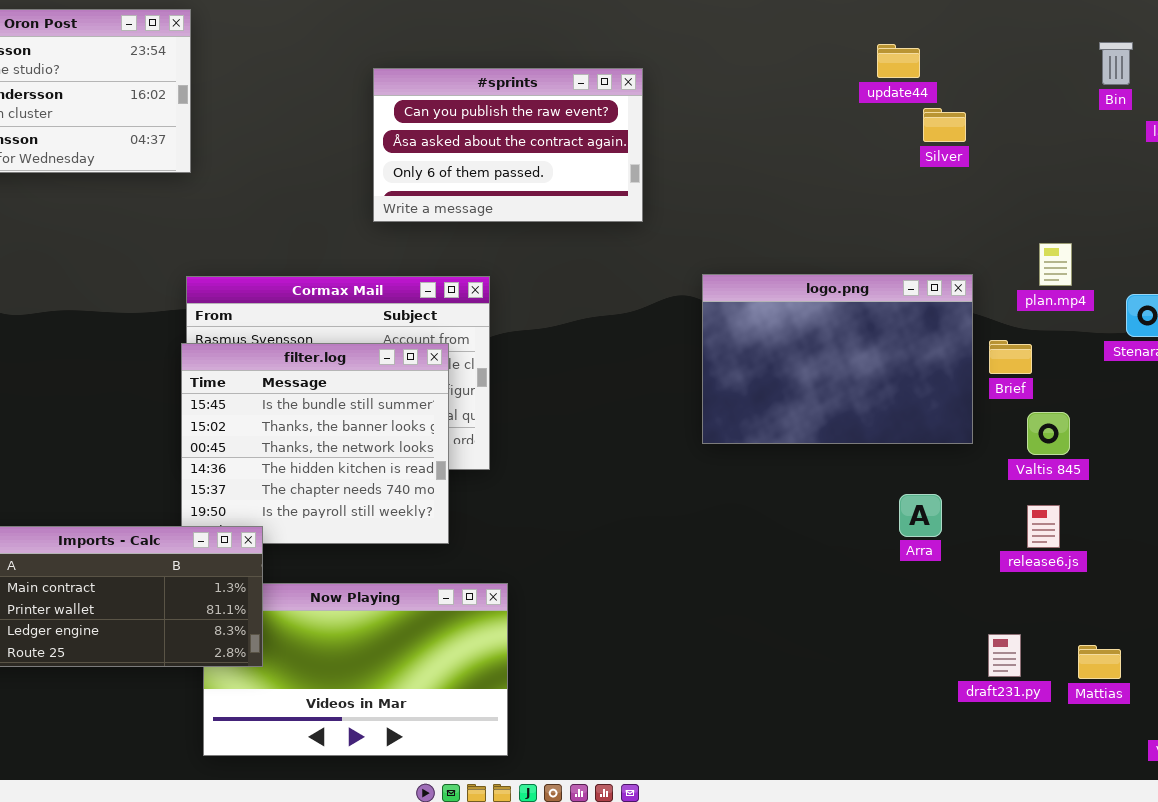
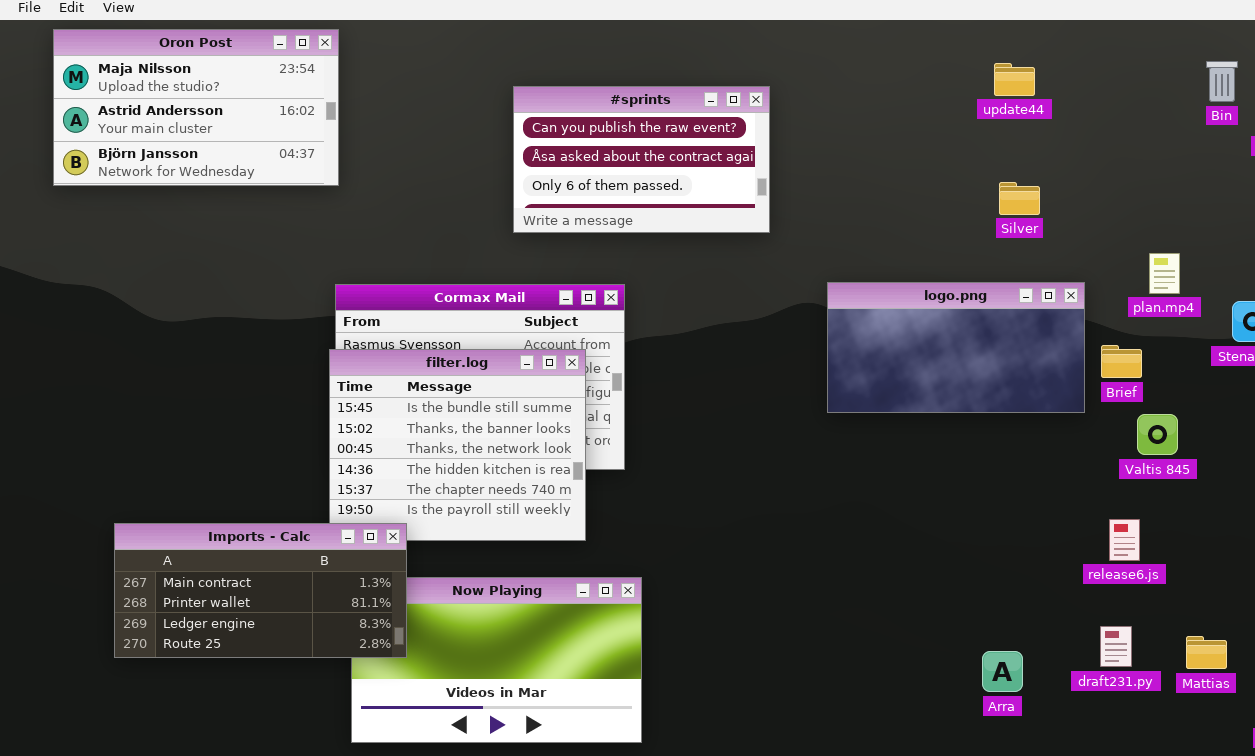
Silver: [923,108,966,142] -> [999,182,1040,215], moved
logo.png: [702,274,973,444] -> [827,282,1085,413], resized
Arra: [899,494,942,537] -> [982,651,1023,692], moved
release6.js: [1027,505,1060,548] -> [1109,519,1140,561], moved

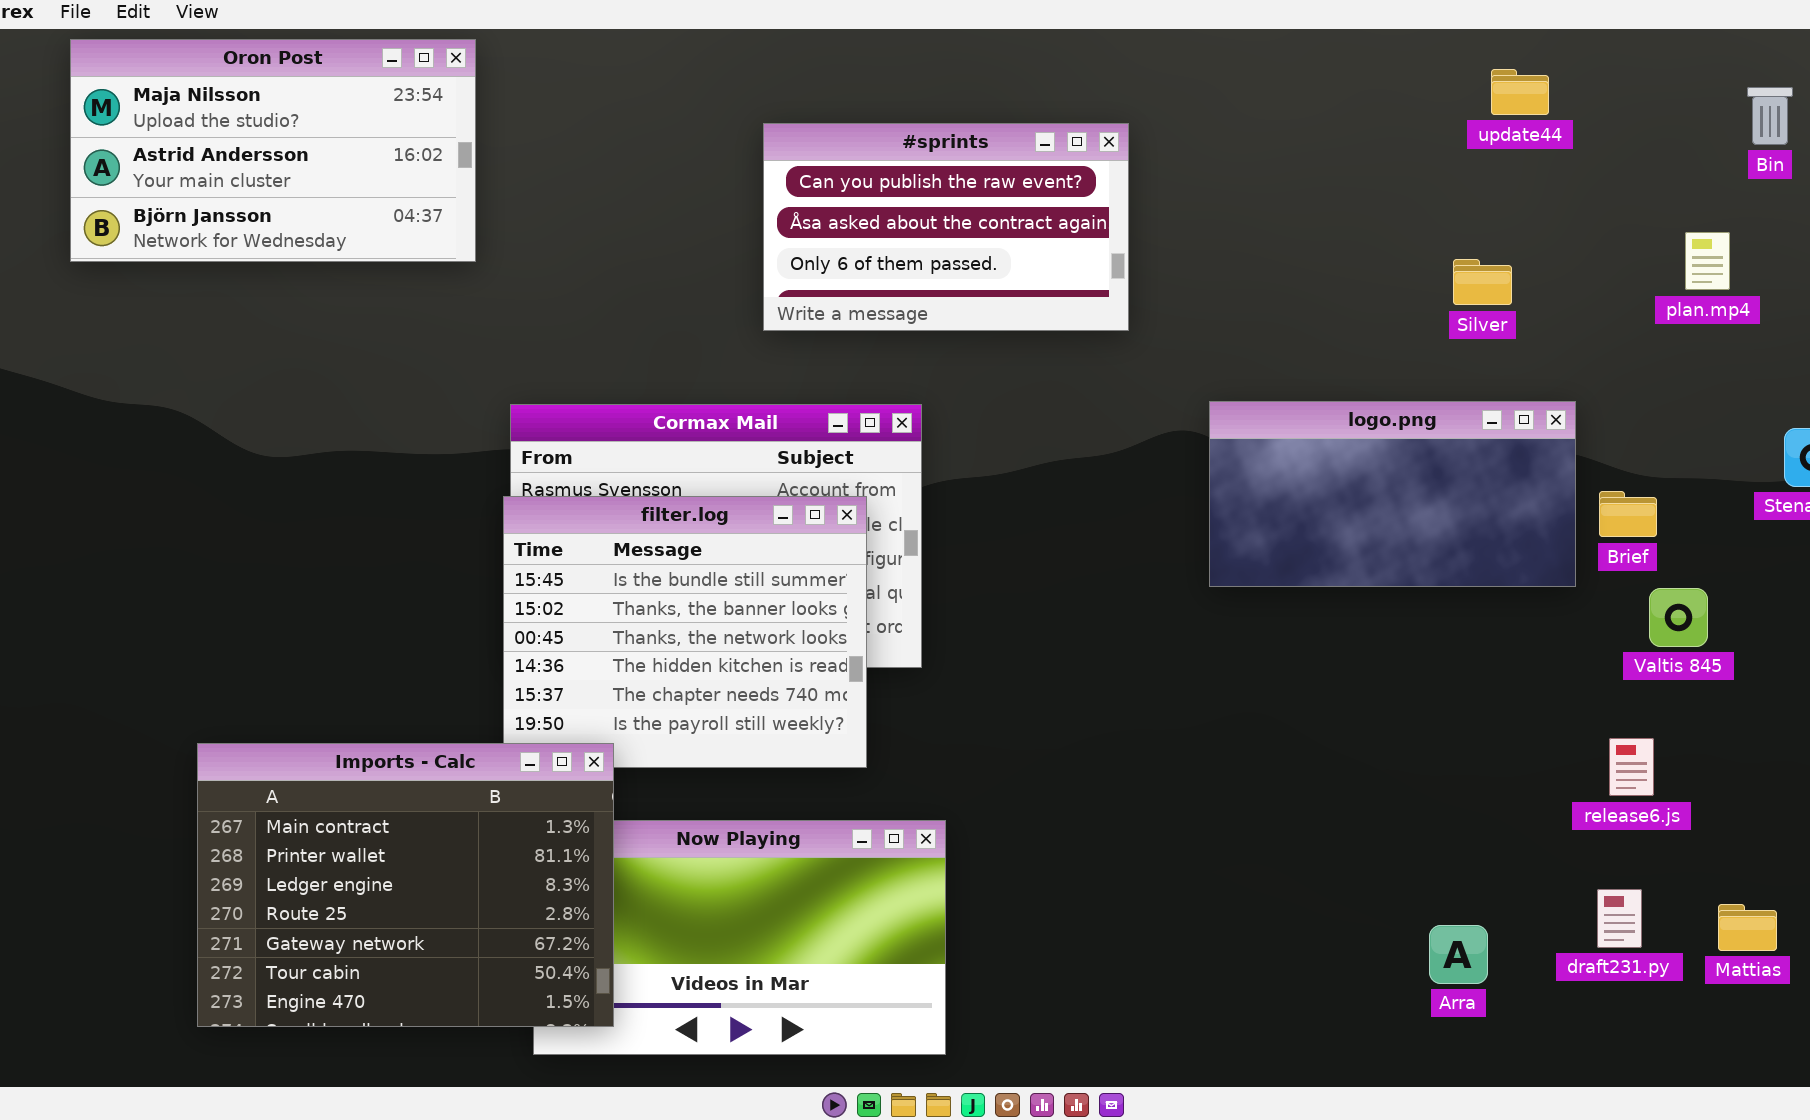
Oron Post: [53,29,339,186] -> [70,39,476,262], moved
update44: [994,63,1035,96] -> [1491,69,1549,115], moved
plan.mp4: [1149,253,1180,294] -> [1685,232,1730,290], moved
Imports - Calc: [114,523,407,658] -> [197,743,614,1027], resized

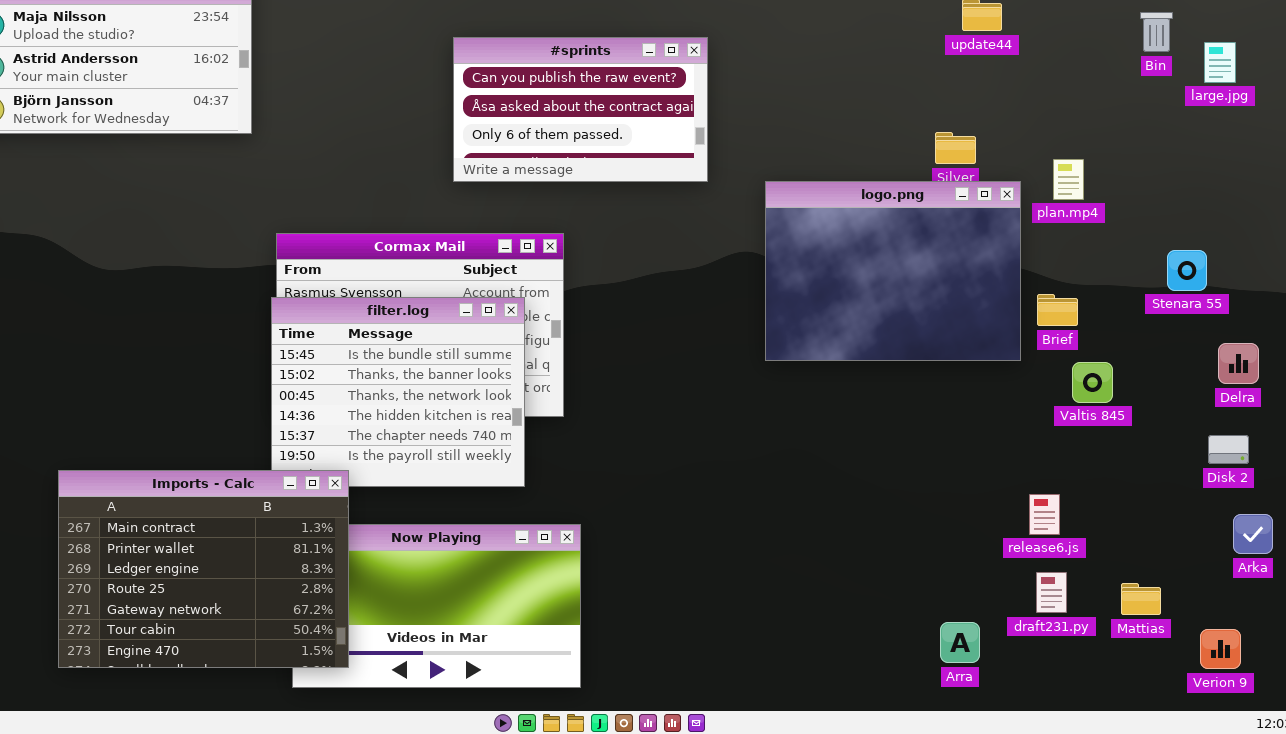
plan.mp4: [1685,232,1730,290] -> [1053,159,1084,200], moved
logo.png: [1209,401,1576,587] -> [765,181,1021,361], resized
release6.js: [1609,738,1654,796] -> [1029,494,1060,535], moved
Arra: [1429,925,1488,984] -> [940,622,980,663], moved

